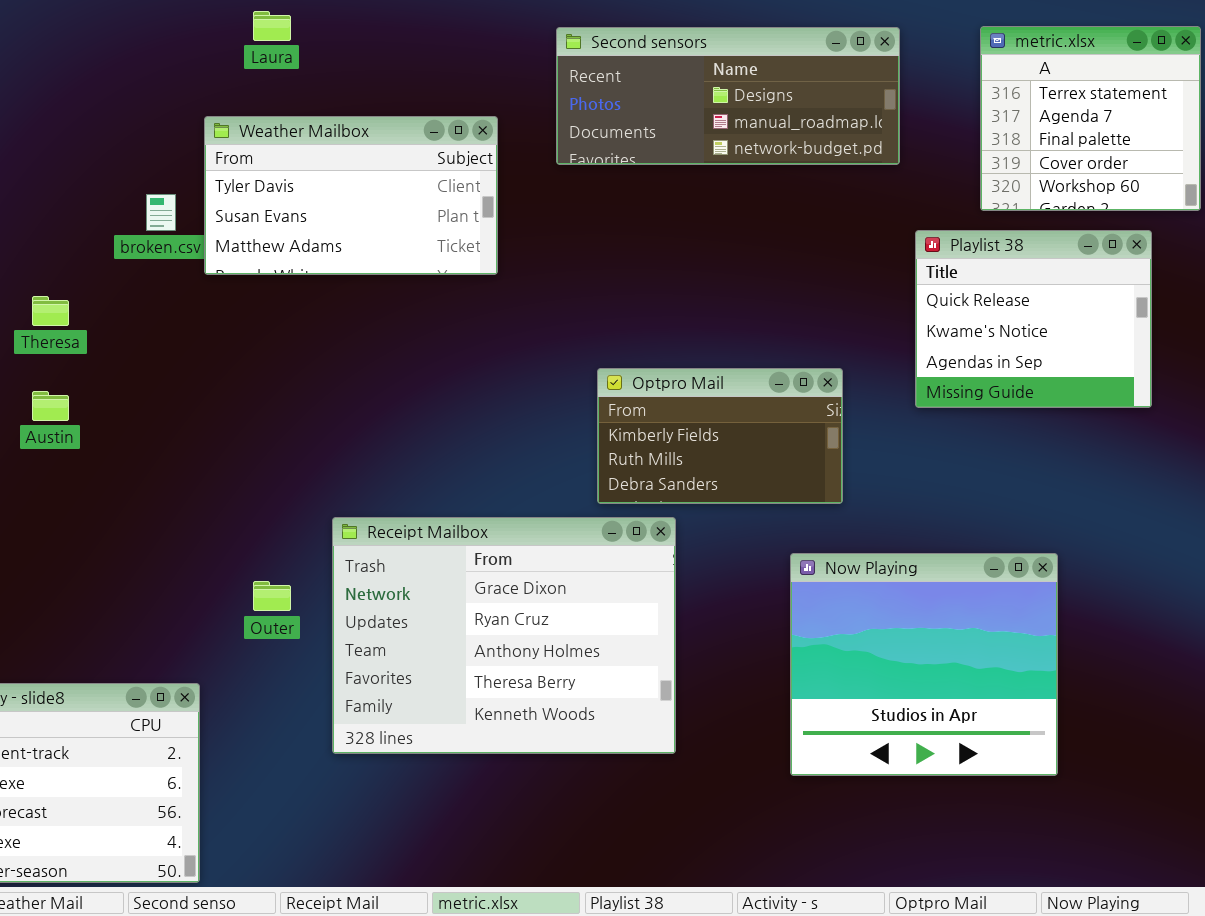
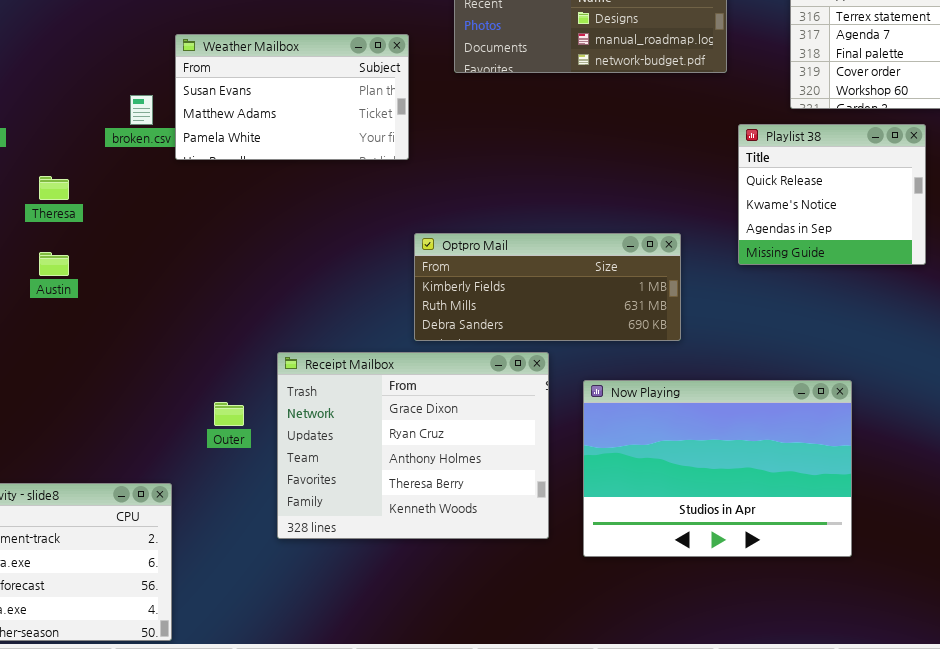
Weather Mailbox: [204,116,498,275] -> [175,34,409,160], scrolled down 1 row
Optpro Mail: [597,368,843,504] -> [414,233,681,341], resized
Now Playing: [790,553,1058,776] -> [583,380,852,557], resized

